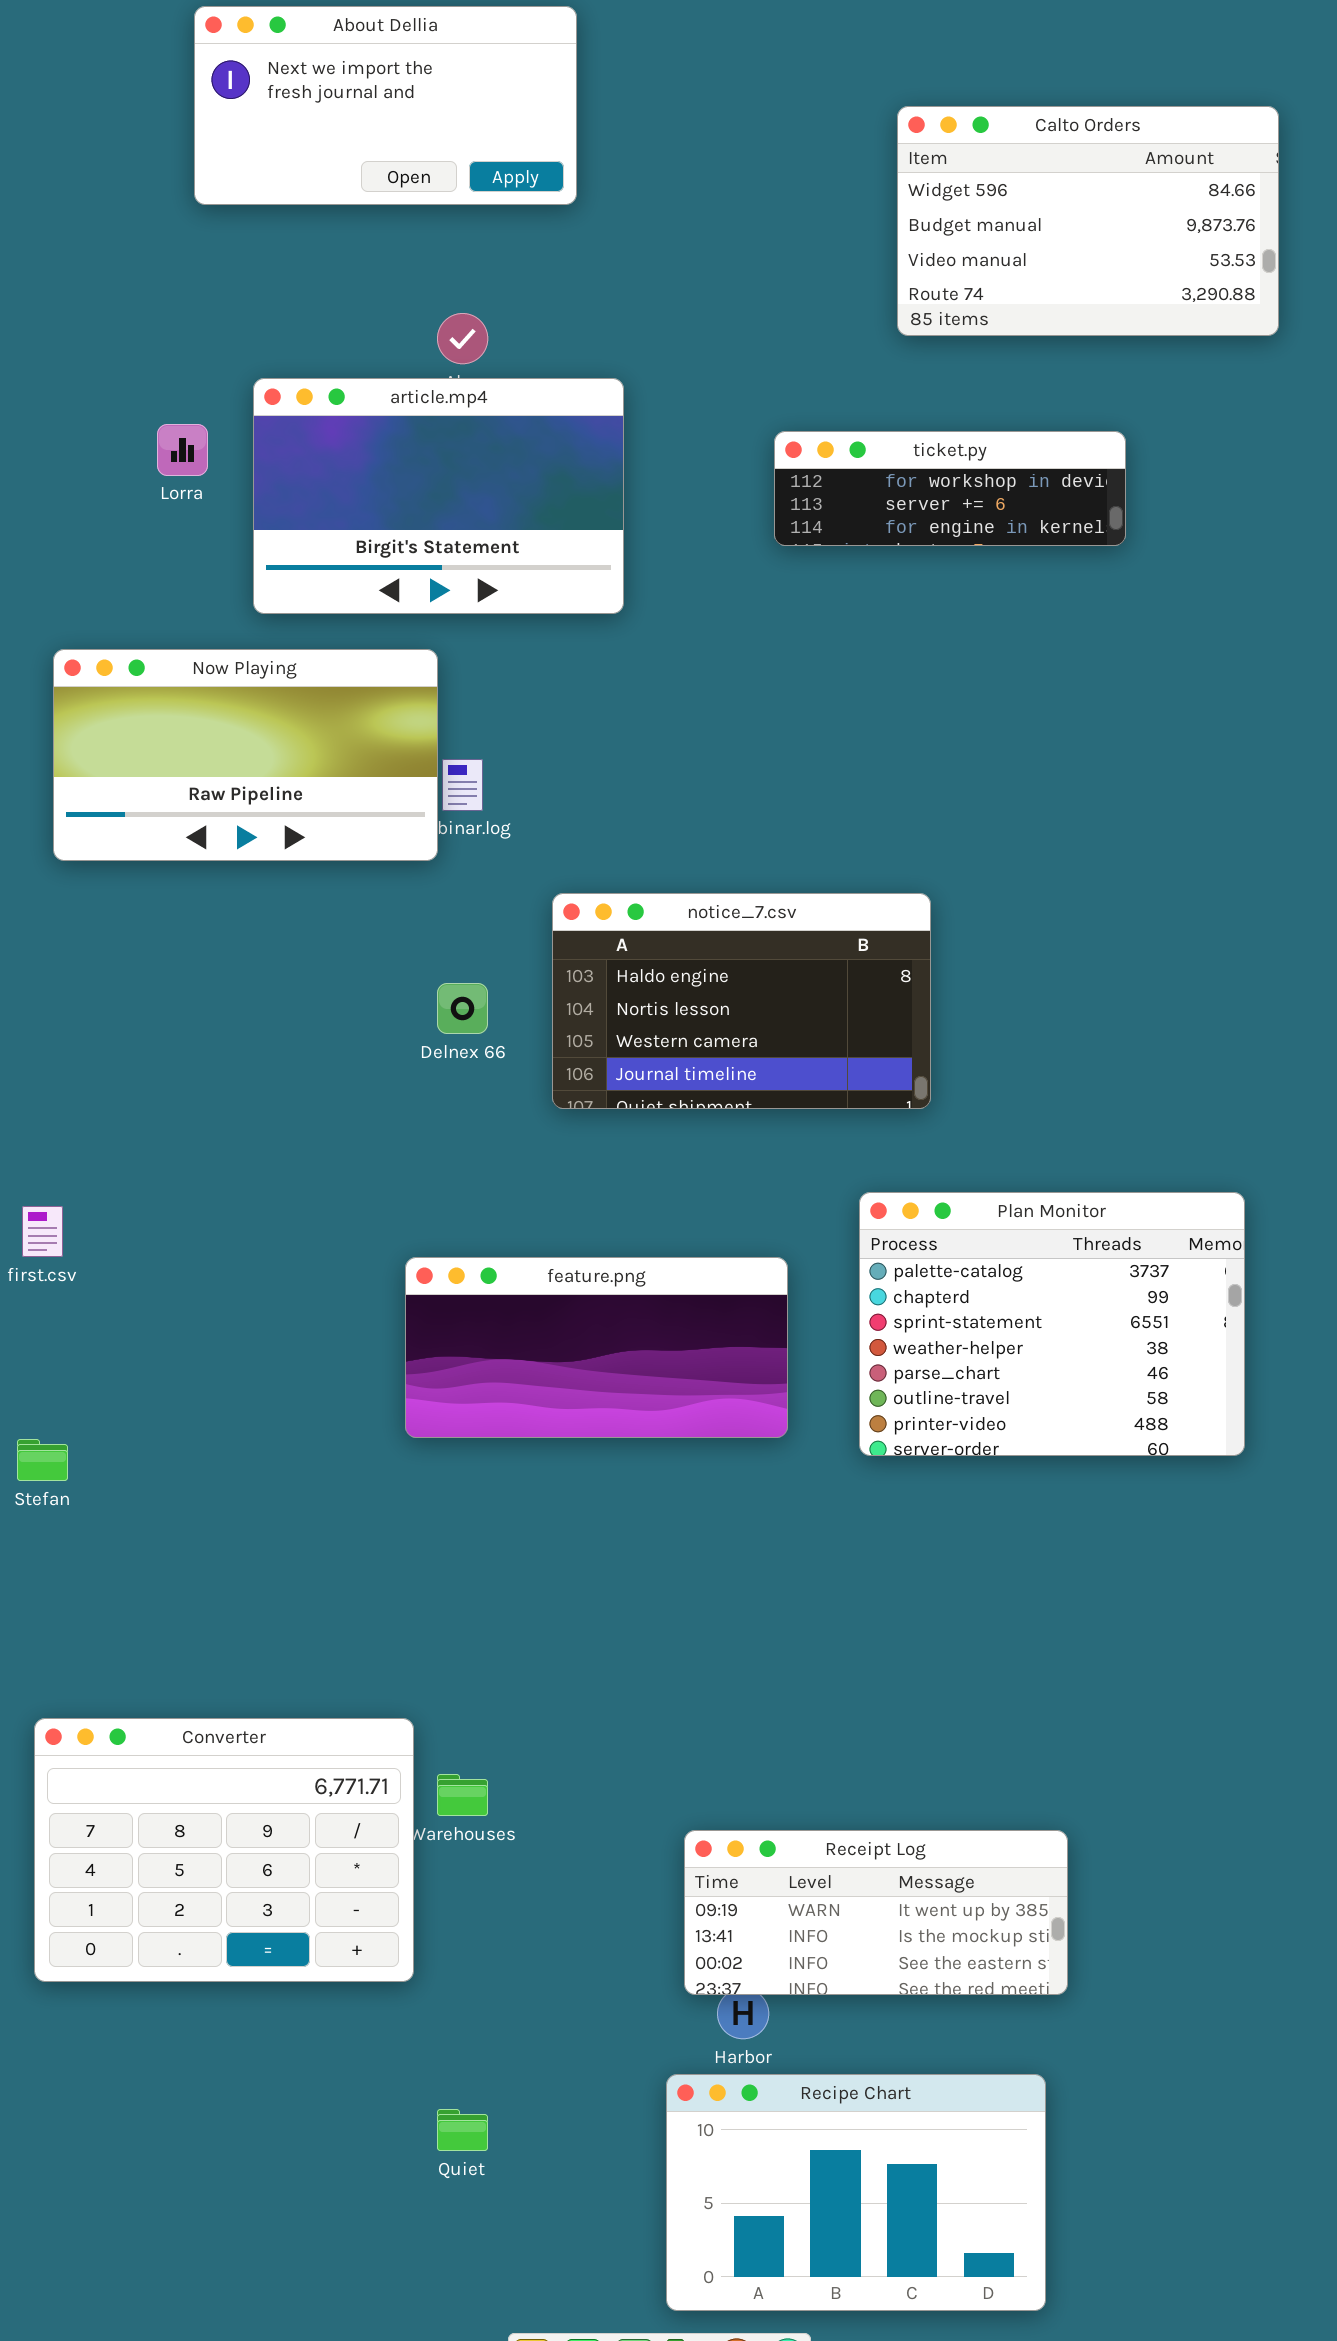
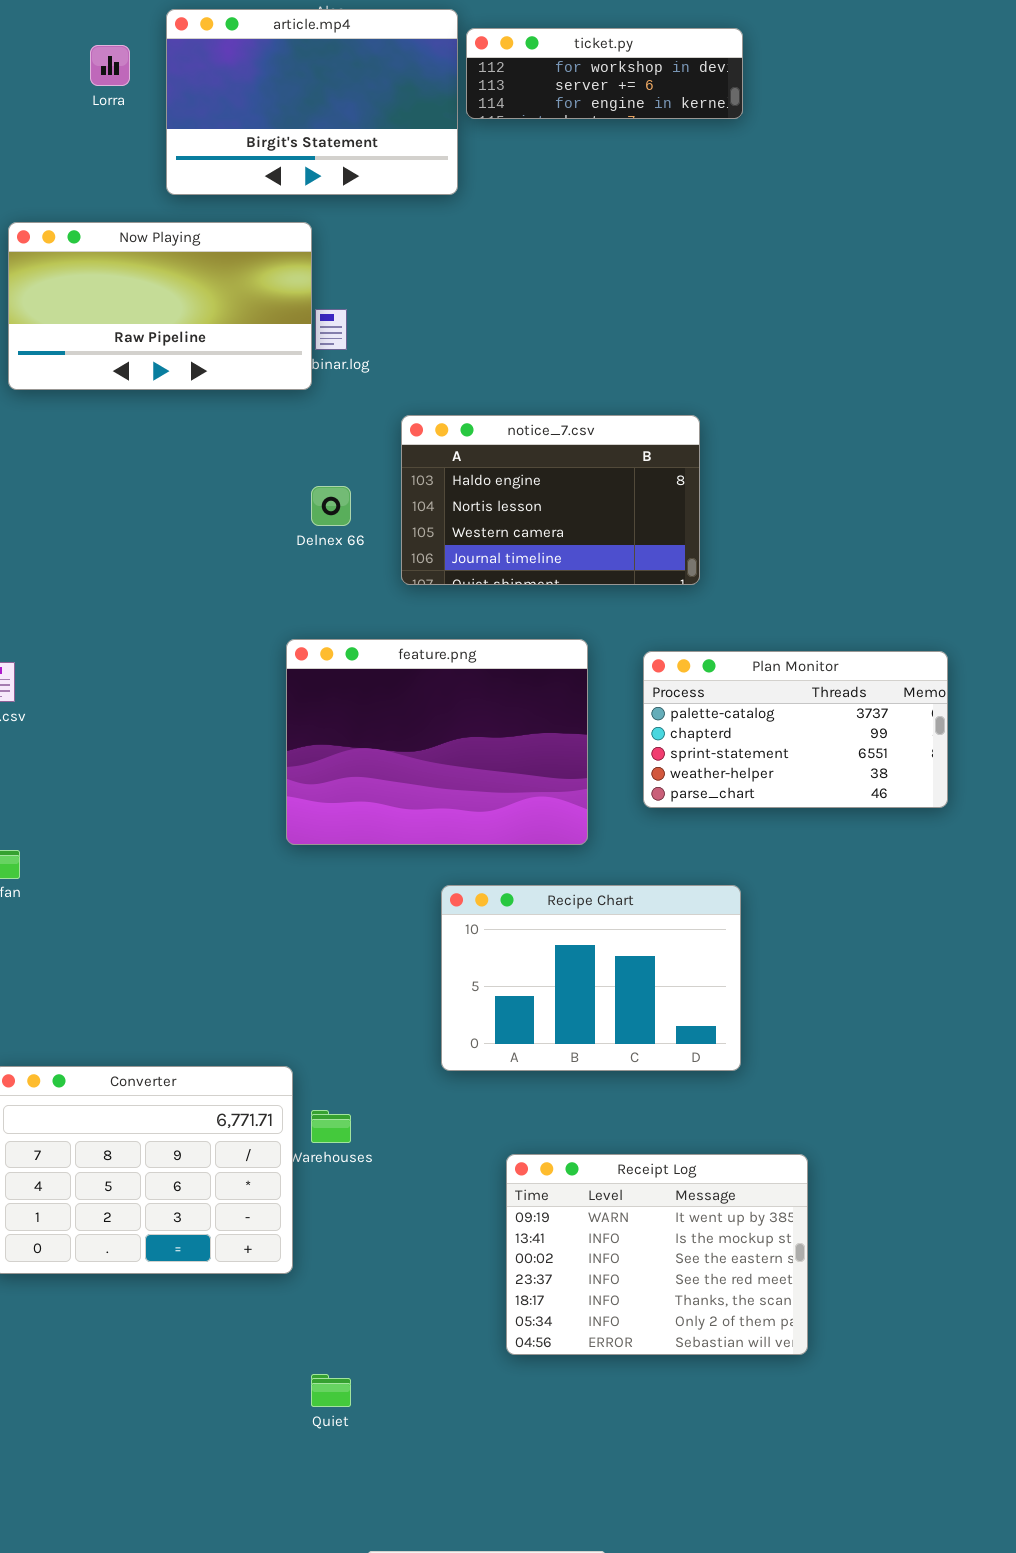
ticket.py: [774,431,1126,546] -> [466,28,743,119], moved
Plan Monitor: [859,1192,1245,1456] -> [643,651,948,808], resized
feature.png: [405,1257,788,1438] -> [286,639,588,845], resized
Receipt Log: [684,1830,1068,1995] -> [506,1154,808,1355], resized
Recipe Chart: [666,2074,1046,2311] -> [441,885,741,1071], moved

